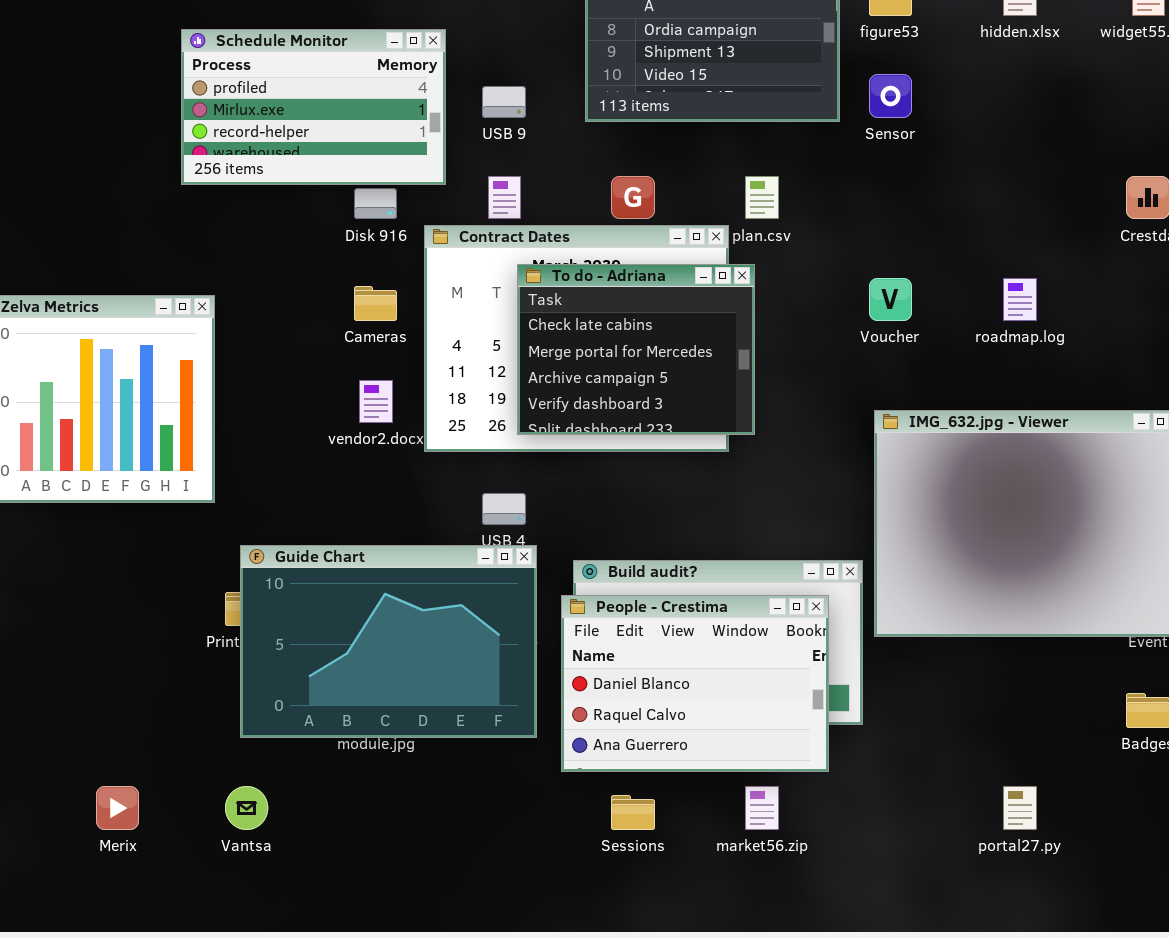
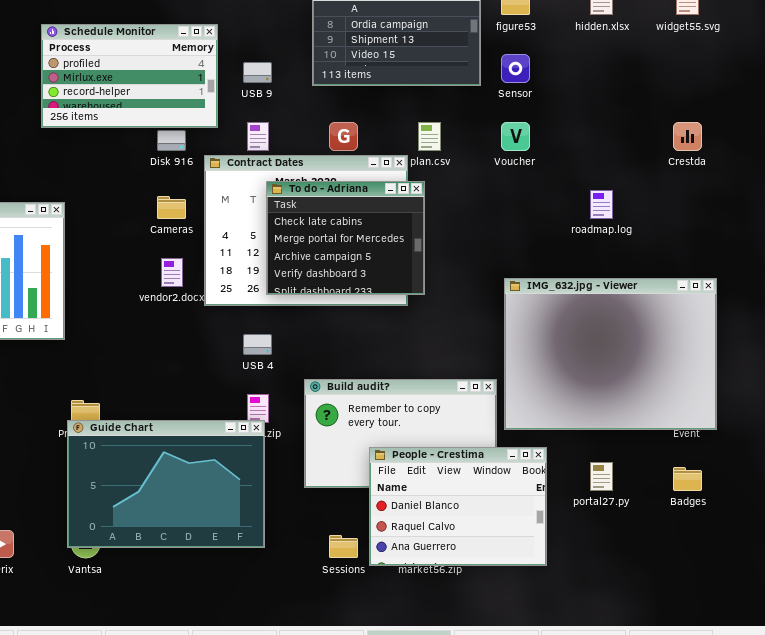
Voucher: [869,278,912,321] -> [501,122,530,151], moved
Guide Chart: [240,545,537,738] -> [67,420,265,548], moved
People - Crestima: [561,595,829,772] -> [369,447,547,566], moved
portal27.py: [1003,786,1037,830] -> [590,462,613,491], moved

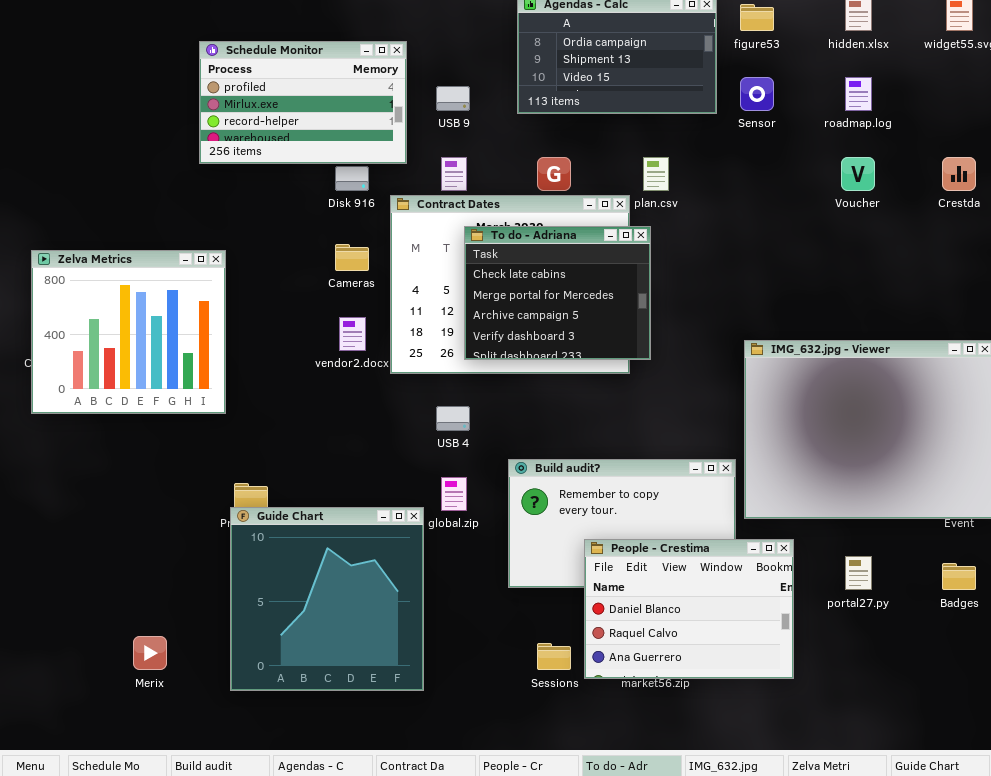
Voucher: [501,122,530,151] -> [841,157,875,191], moved
roadmap.log: [590,190,613,219] -> [845,77,872,111], moved
Guide Chart: [67,420,265,548] -> [230,507,424,691], resized

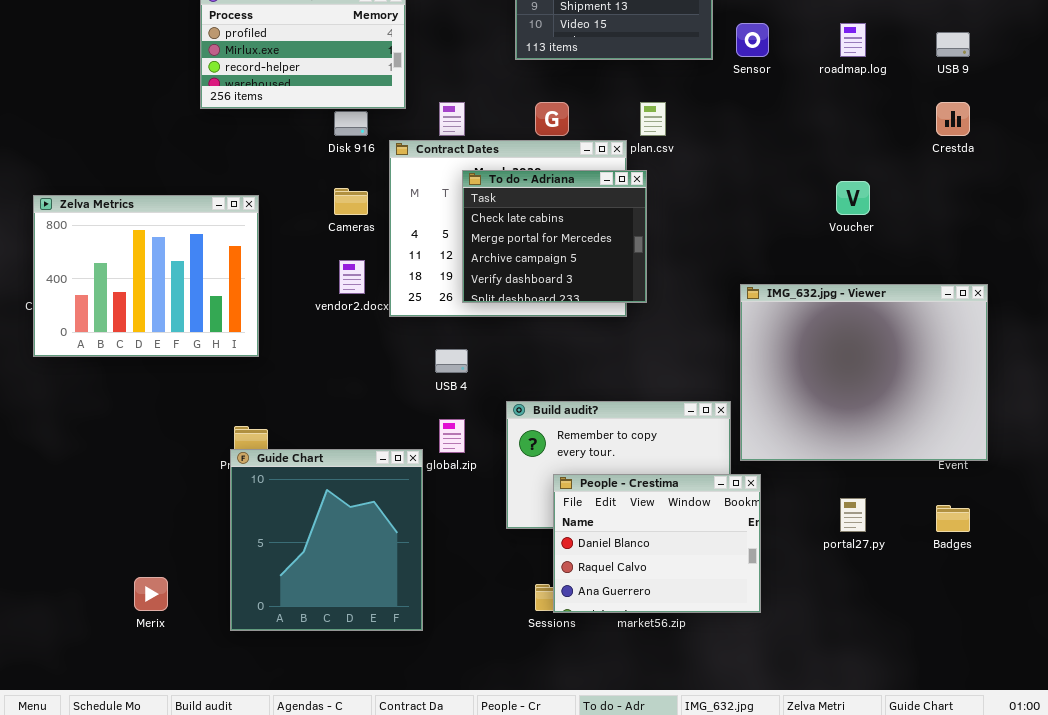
USB 9: [436,86,470,111] -> [936,32,970,57], moved
Voucher: [841,157,875,191] -> [836,181,870,215], moved
Zelva Metrics: [31,250,226,414] -> [33,195,259,357], resized
People - Crestima: [584,539,794,679] -> [553,474,761,613], moved

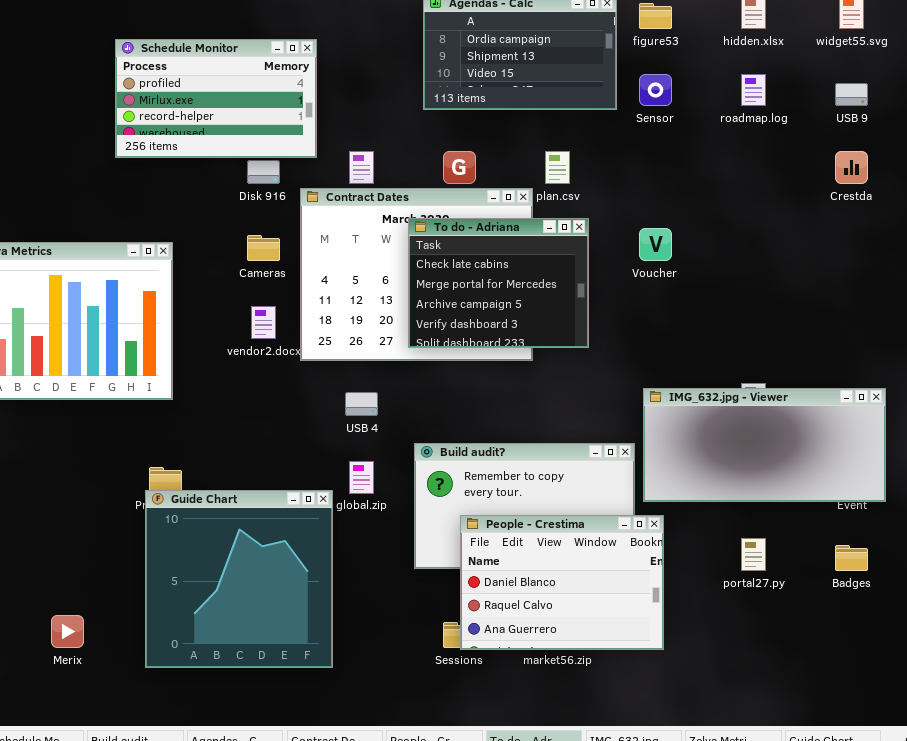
To do - Adriana: [462,170,647,303] -> [408,218,589,348], moved
Voucher: [836,181,870,215] -> [639,228,672,261], moved
IMG_632.jpg - Viewer: [740,284,988,461] -> [643,388,886,502], resized

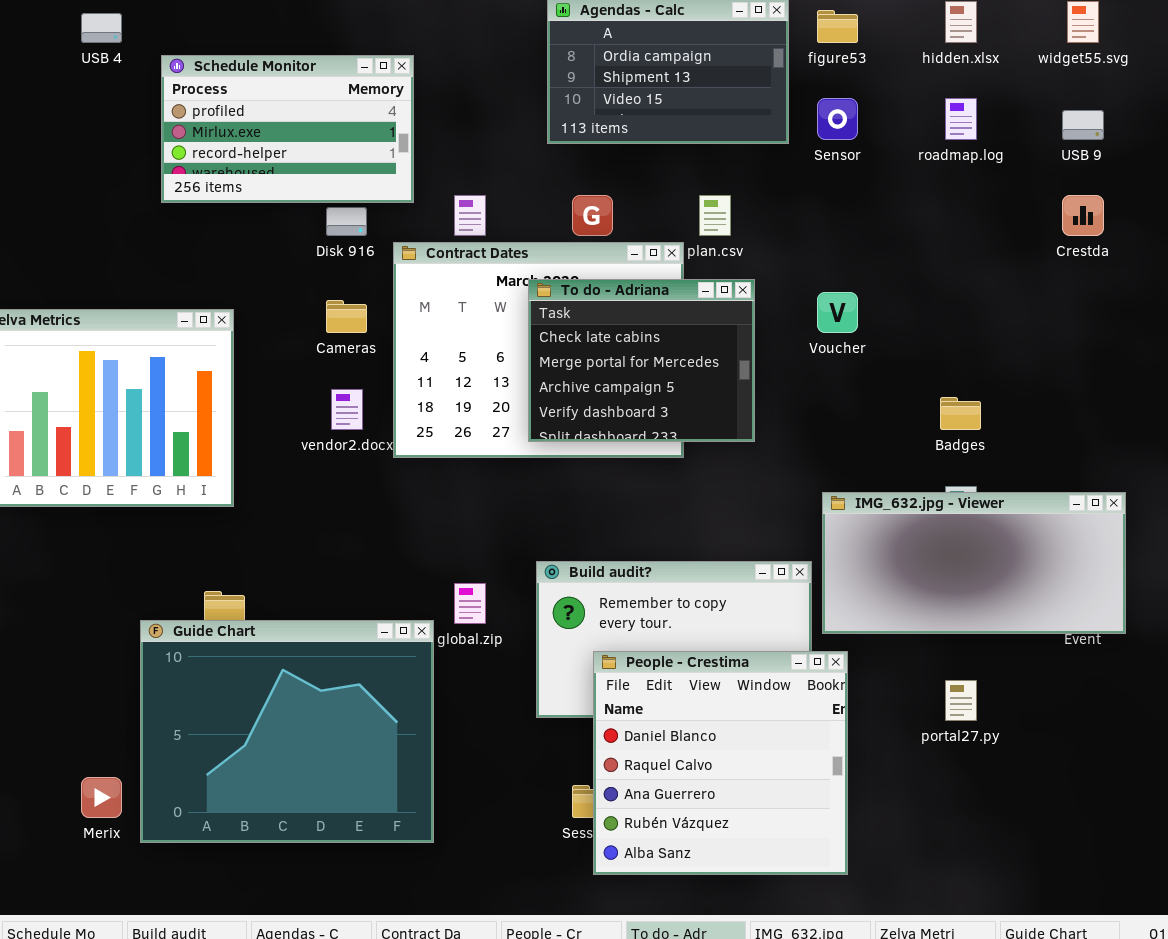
USB 4: [345,392,378,416] -> [81,13,122,43], moved
Guide Chart: [145,490,333,668] -> [140,620,434,843], resized
People - Crestima: [460,515,664,650] -> [593,651,848,875], resized
Badges: [835,545,868,571] -> [940,397,981,430], moved

